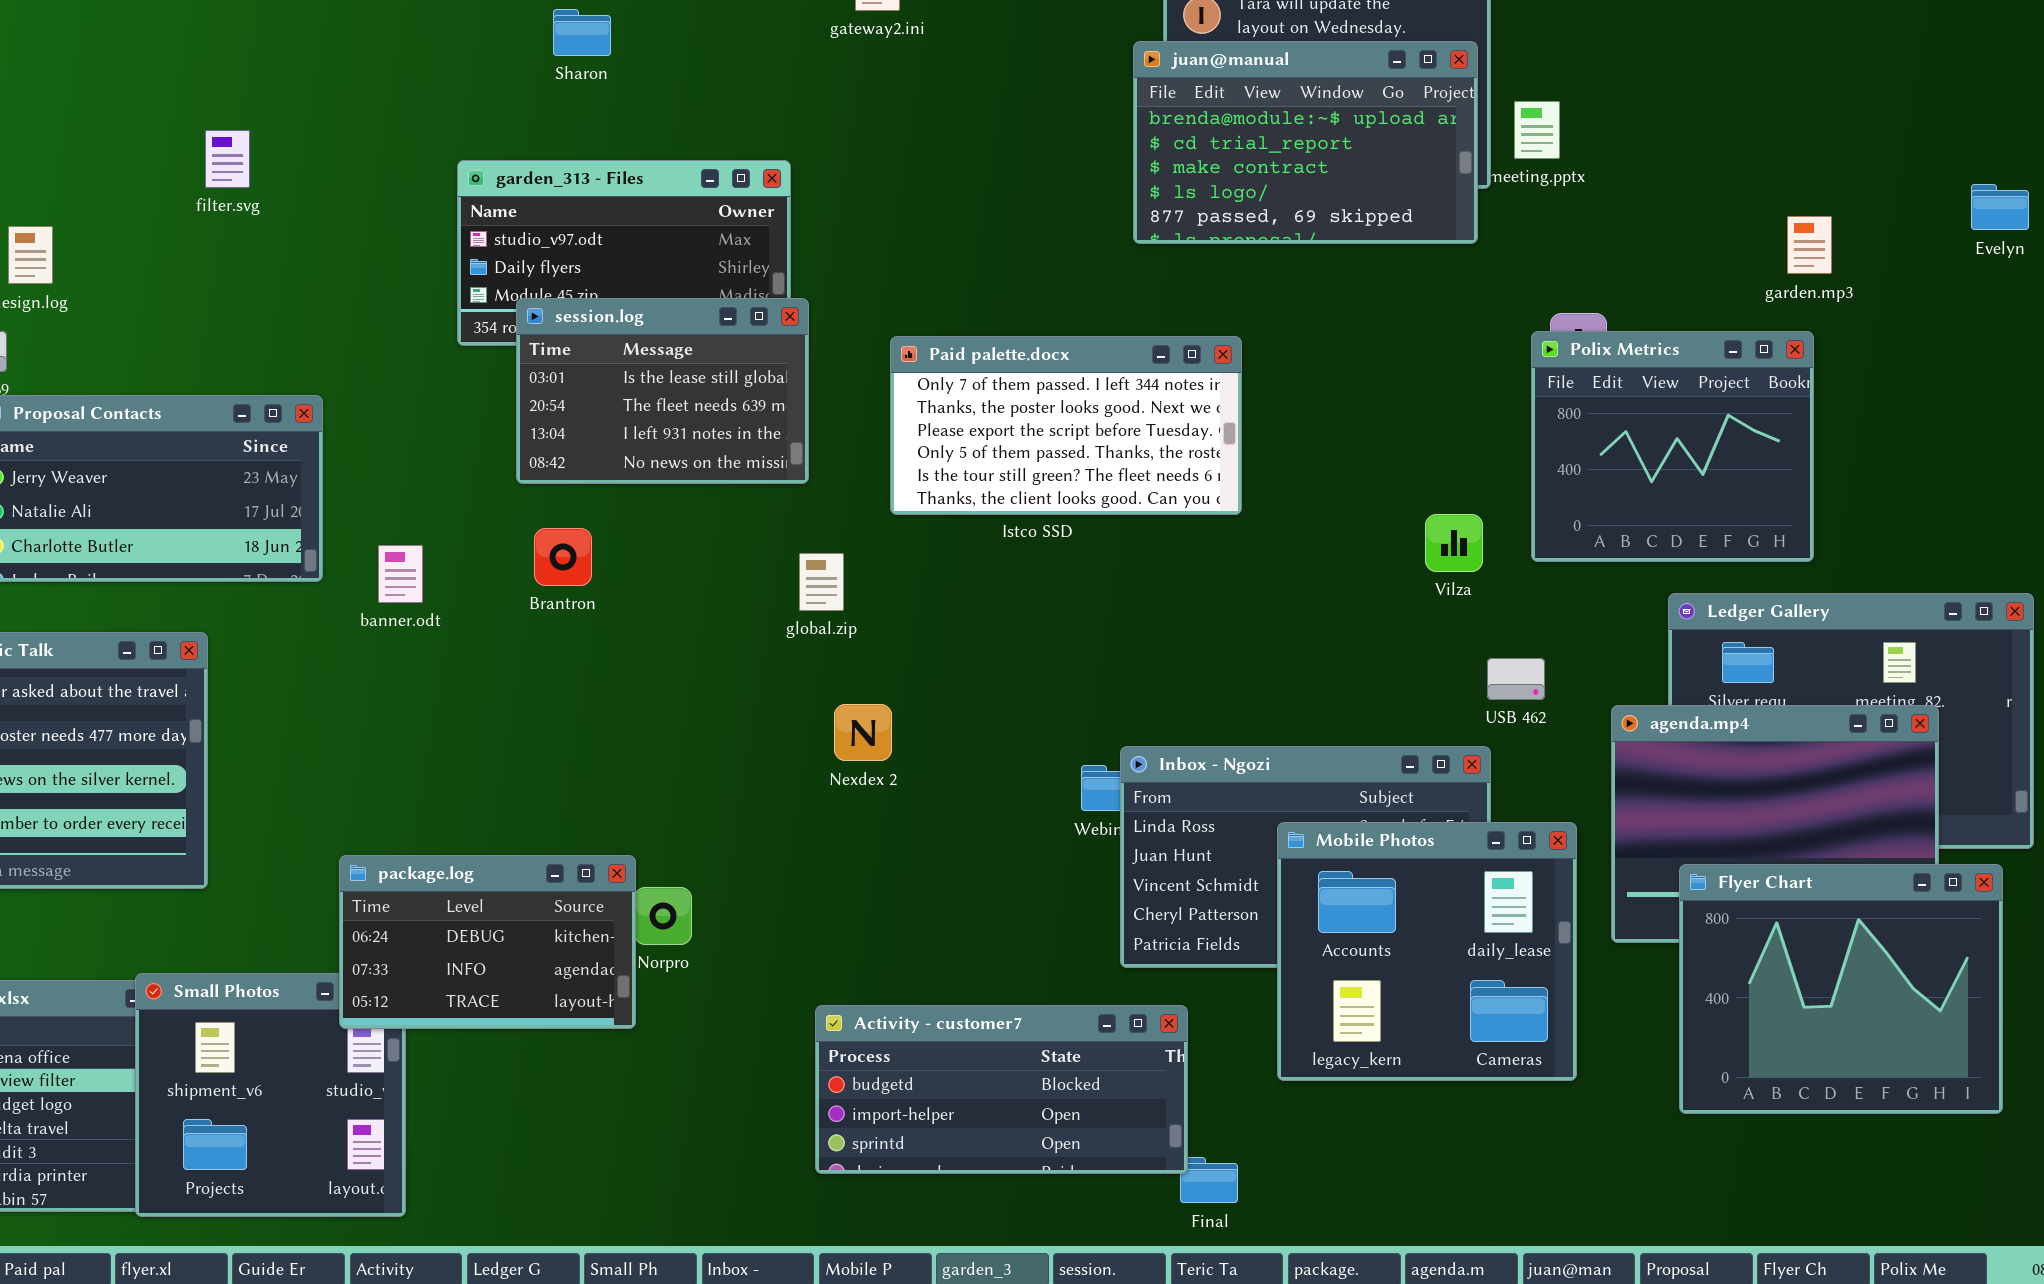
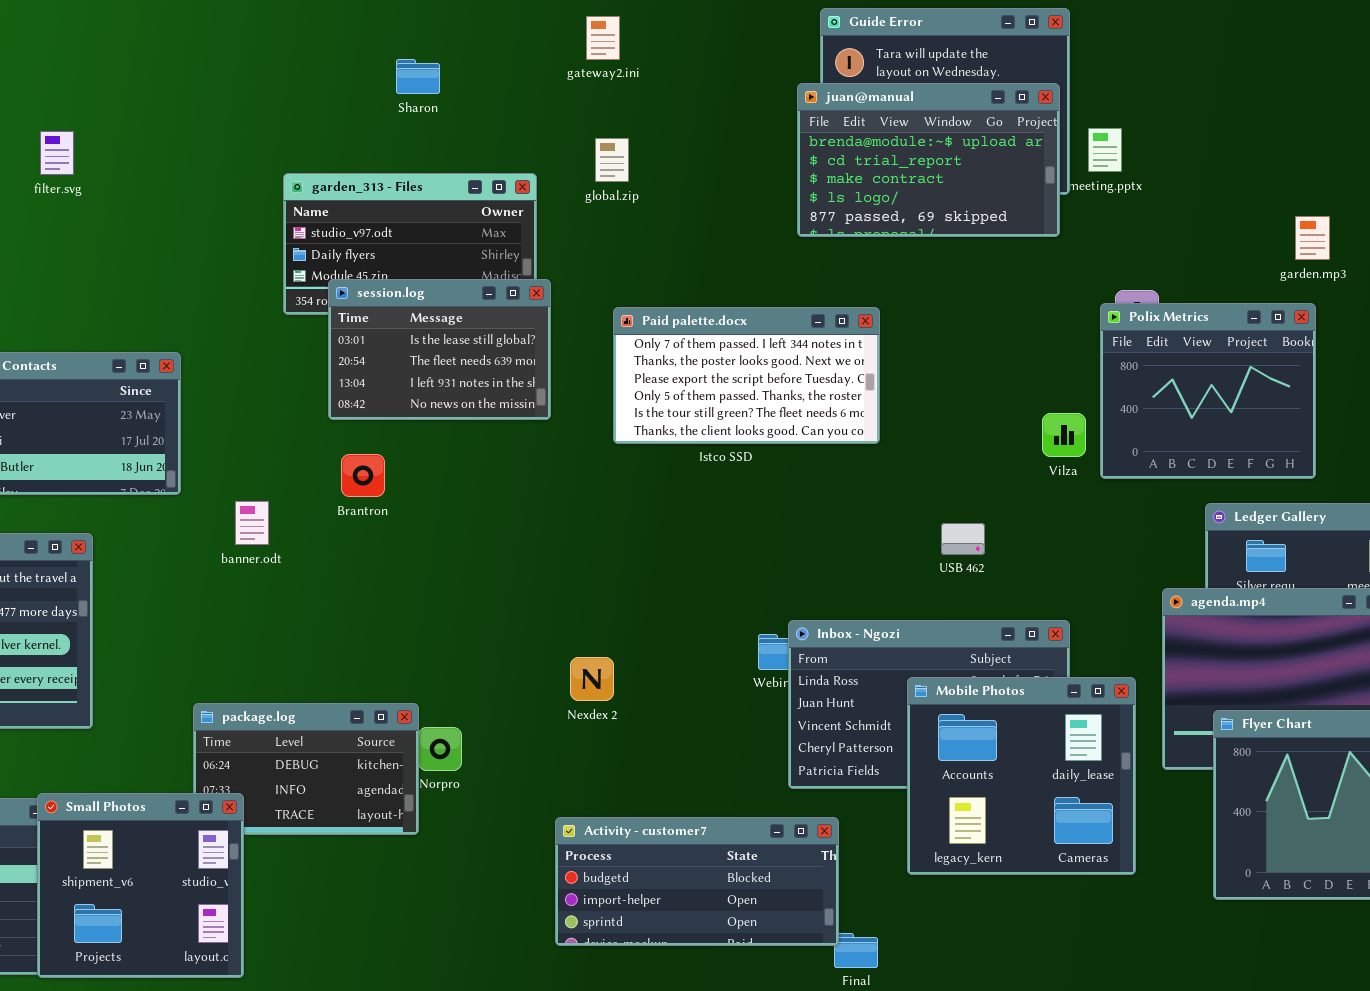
Sharon: [553,9,611,56] -> [396,59,440,94], moved
filter.svg: [205,130,250,188] -> [40,131,74,175], moved
Vilza: [1425,514,1483,572] -> [1042,413,1086,457], moved
banner.odt: [378,545,423,603] -> [235,501,269,545], moved
global.zip: [799,553,844,611] -> [595,138,629,182], moved
USB 462: [1487,658,1545,700] -> [941,523,985,555], moved
Nexdex 2: [834,704,892,761] -> [570,657,614,701], moved
Small Photos: [135,973,406,1217] -> [37,793,244,978], raised

